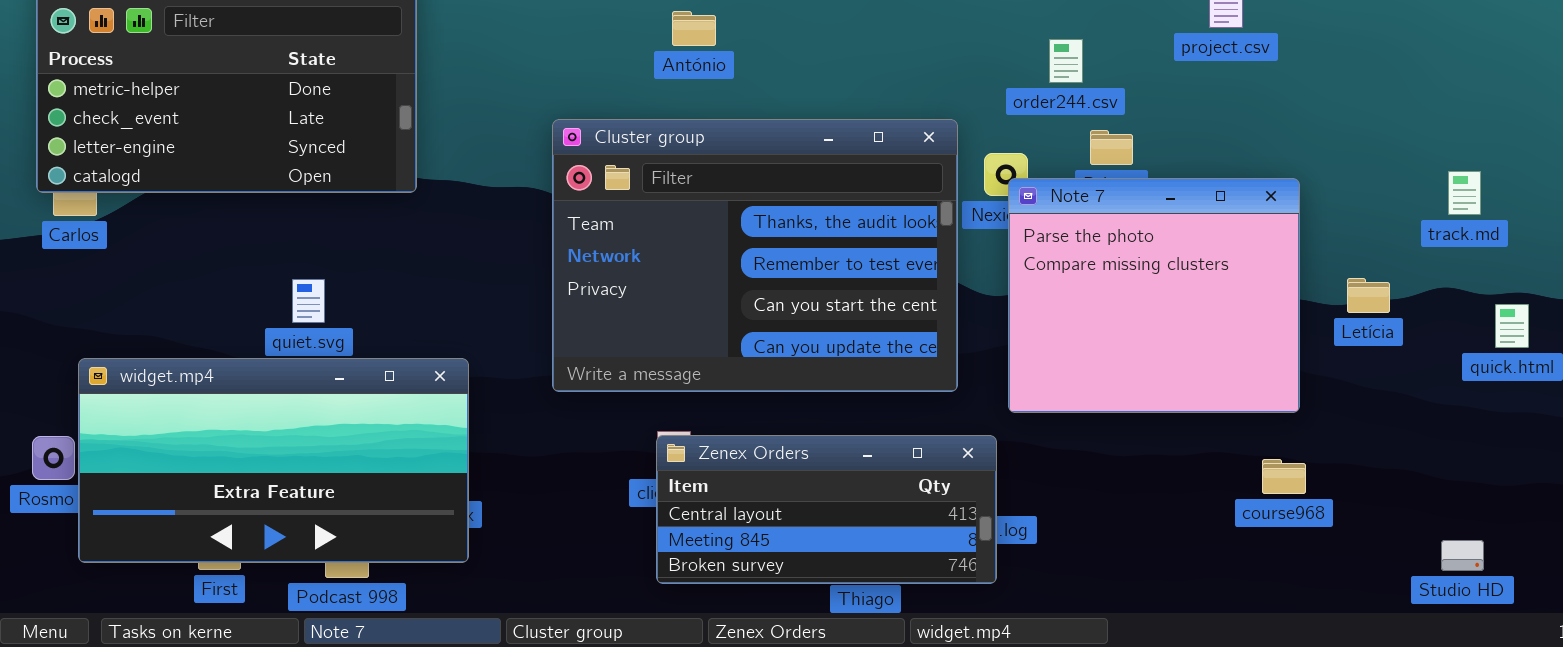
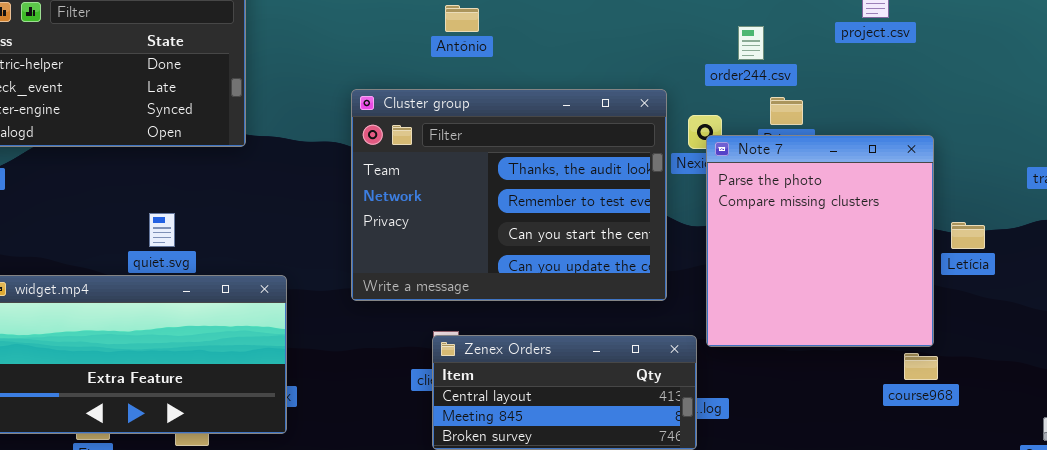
Note 7: [1008,178,1300,413] -> [706,135,934,347], resized
Letícia: [1347,278,1390,313] -> [951,222,985,249], moved

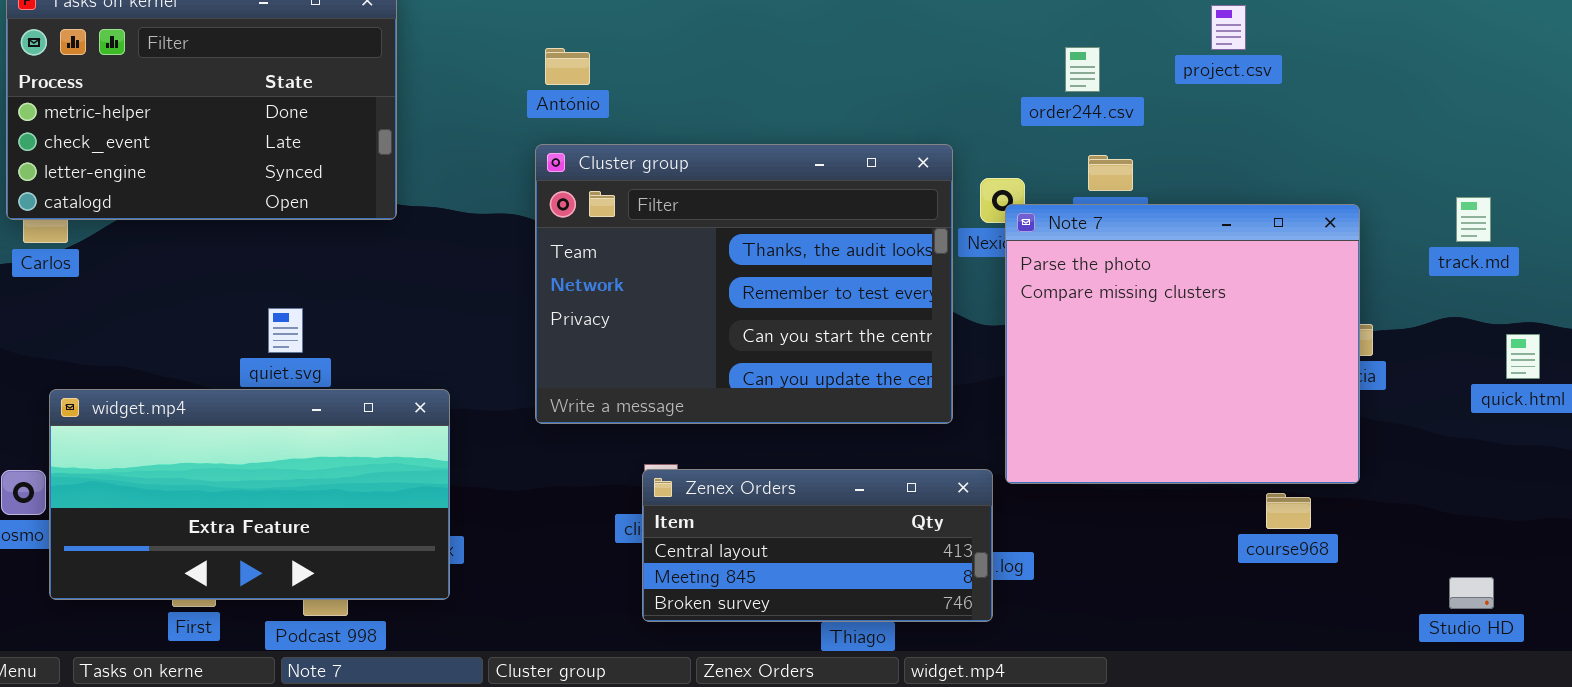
António: [445,5,479,32] -> [545,48,590,85], moved
order244.csv: [738,26,764,60] -> [1065,47,1100,92], moved
Note 7: [706,135,934,347] -> [1005,204,1360,484], resized

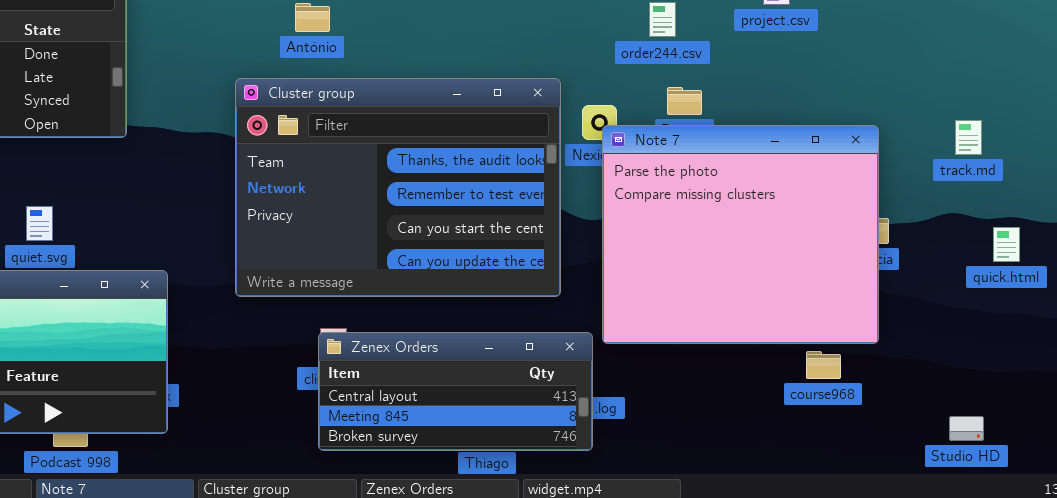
António: [545,48,590,85] -> [295,3,330,32], moved

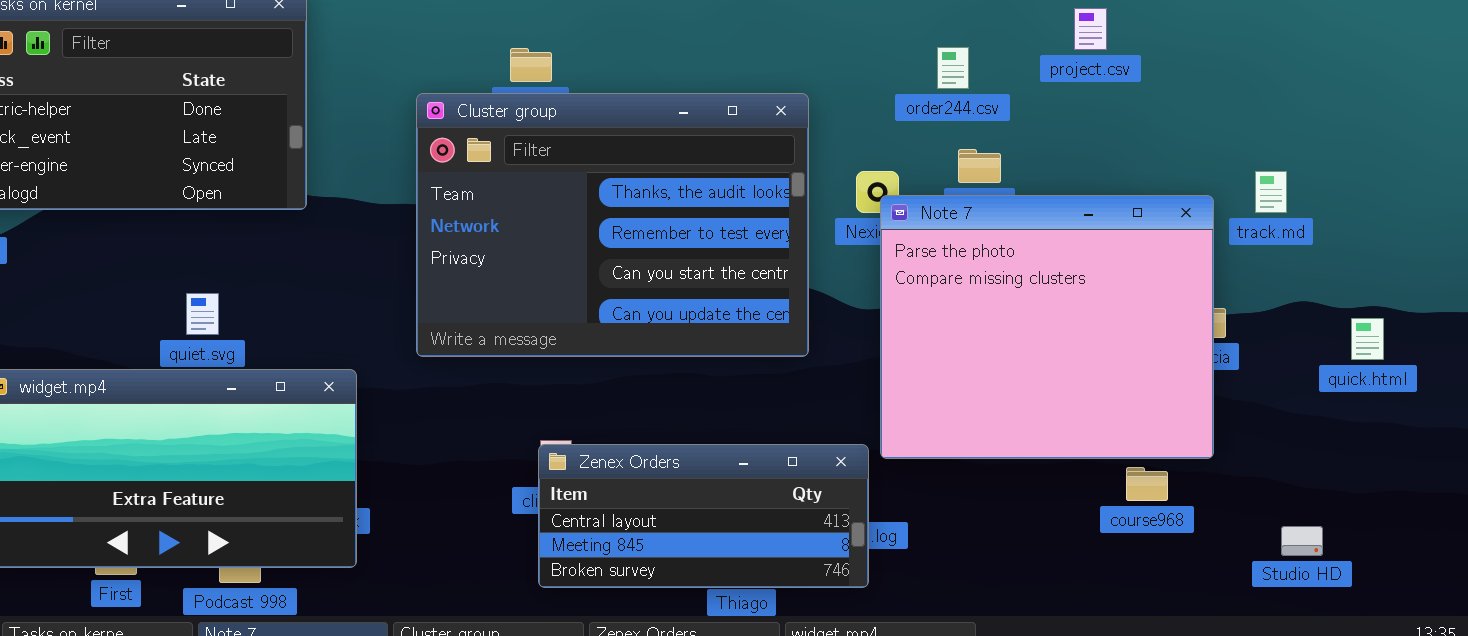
Cluster group: [235,78,561,297] -> [416,93,809,357], moved
track.md: [955,120,982,155] -> [1255,171,1287,213], moved
Studio HD: [949,416,984,441] -> [1281,526,1323,556], moved

